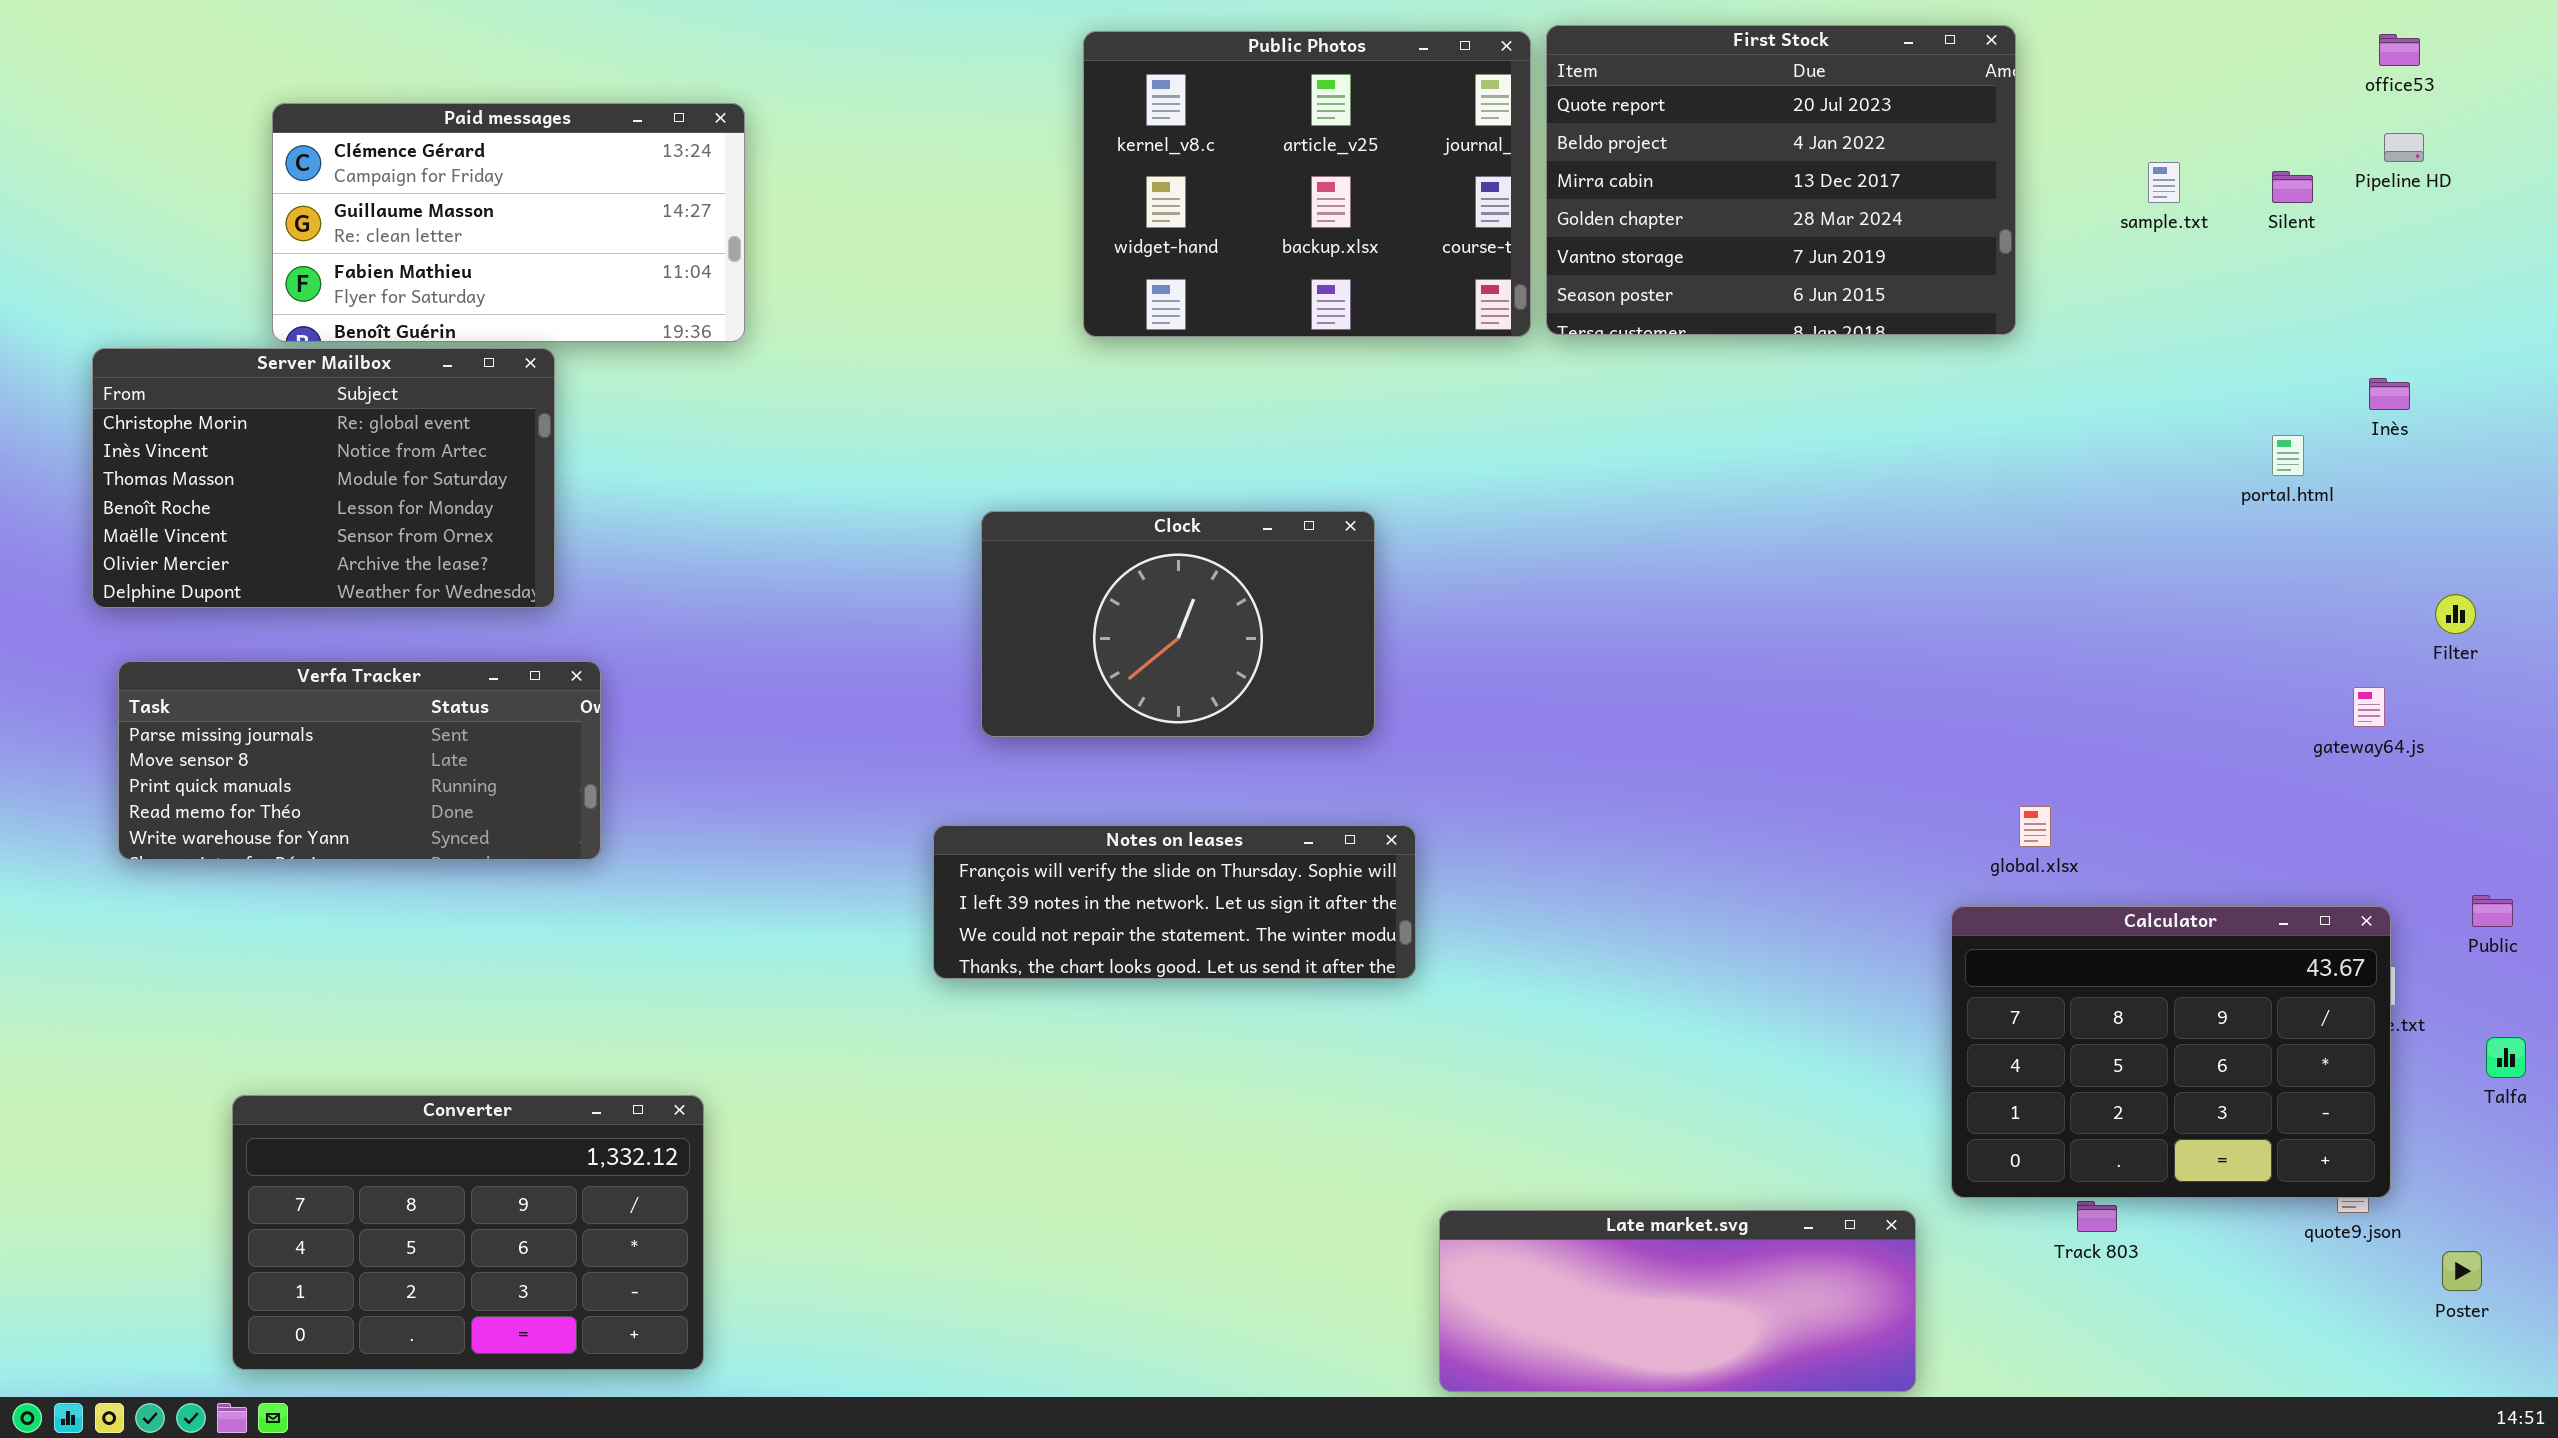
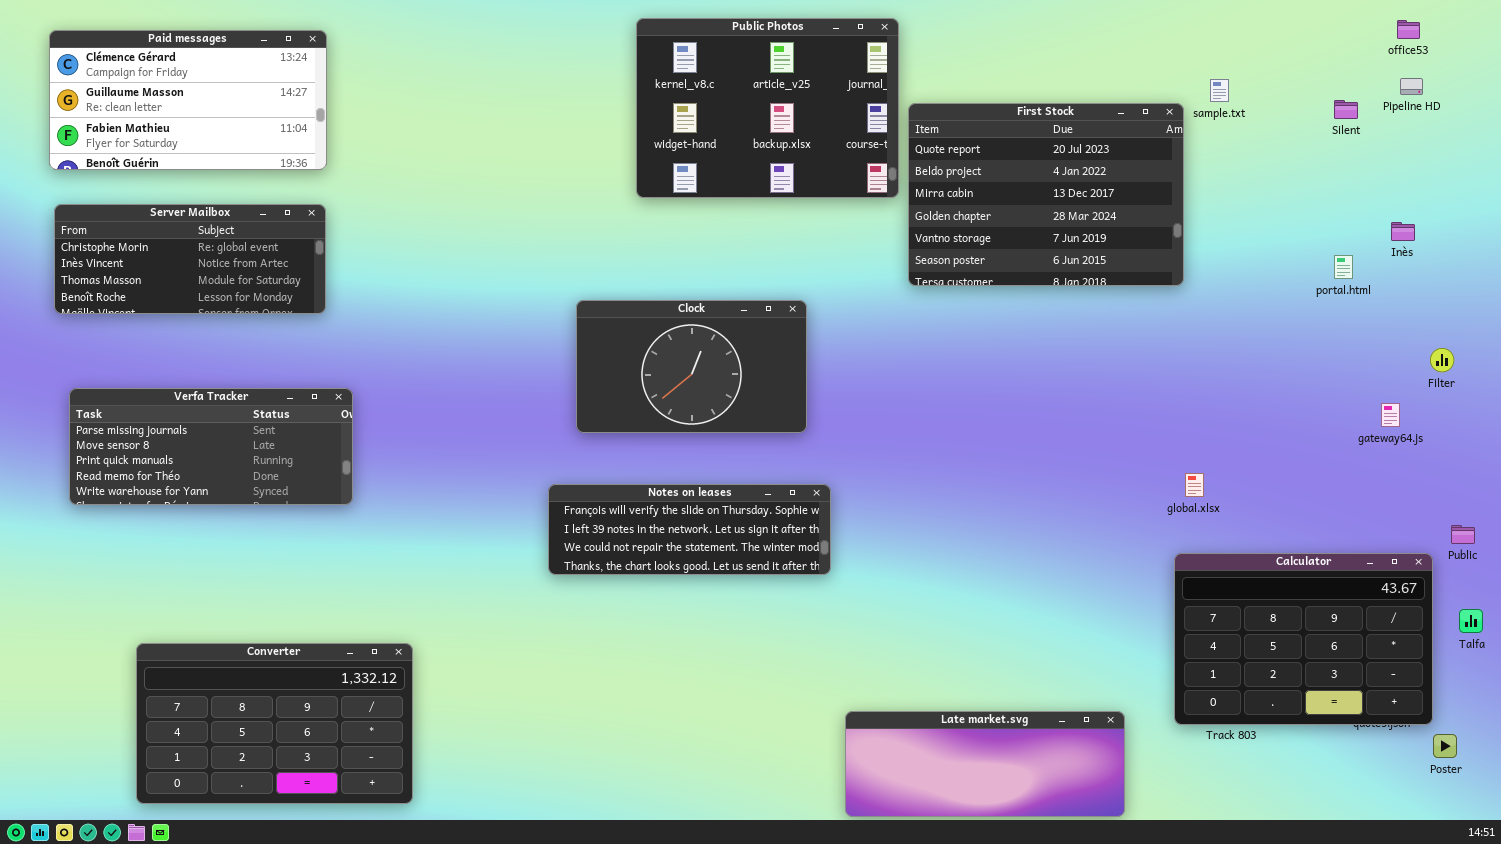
First Stock: [1546,25,2016,335] -> [908,103,1184,286], moved
Paid messages: [272,103,745,342] -> [49,30,327,170], moved
sample.txt: [2148,162,2180,203] -> [1210,79,1229,102], moved
Server Mailbox: [92,348,555,608] -> [54,204,326,314], resized
Calculator: [1951,906,2391,1198] -> [1174,553,1433,725], moved

